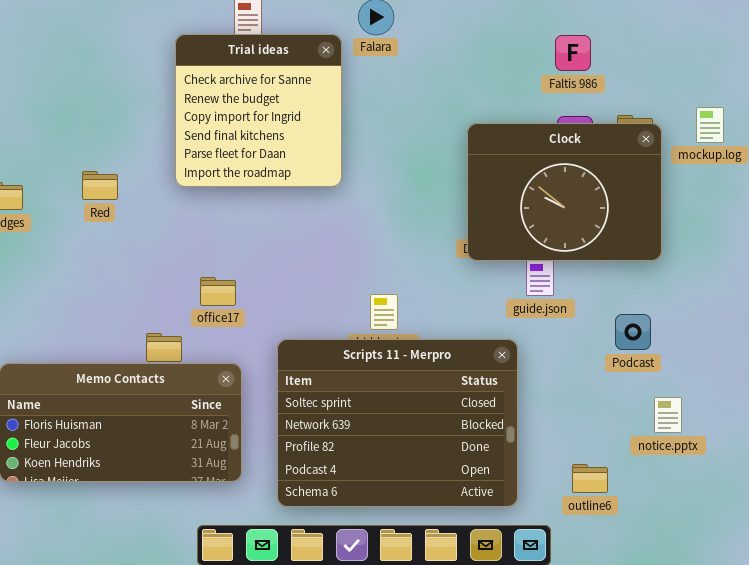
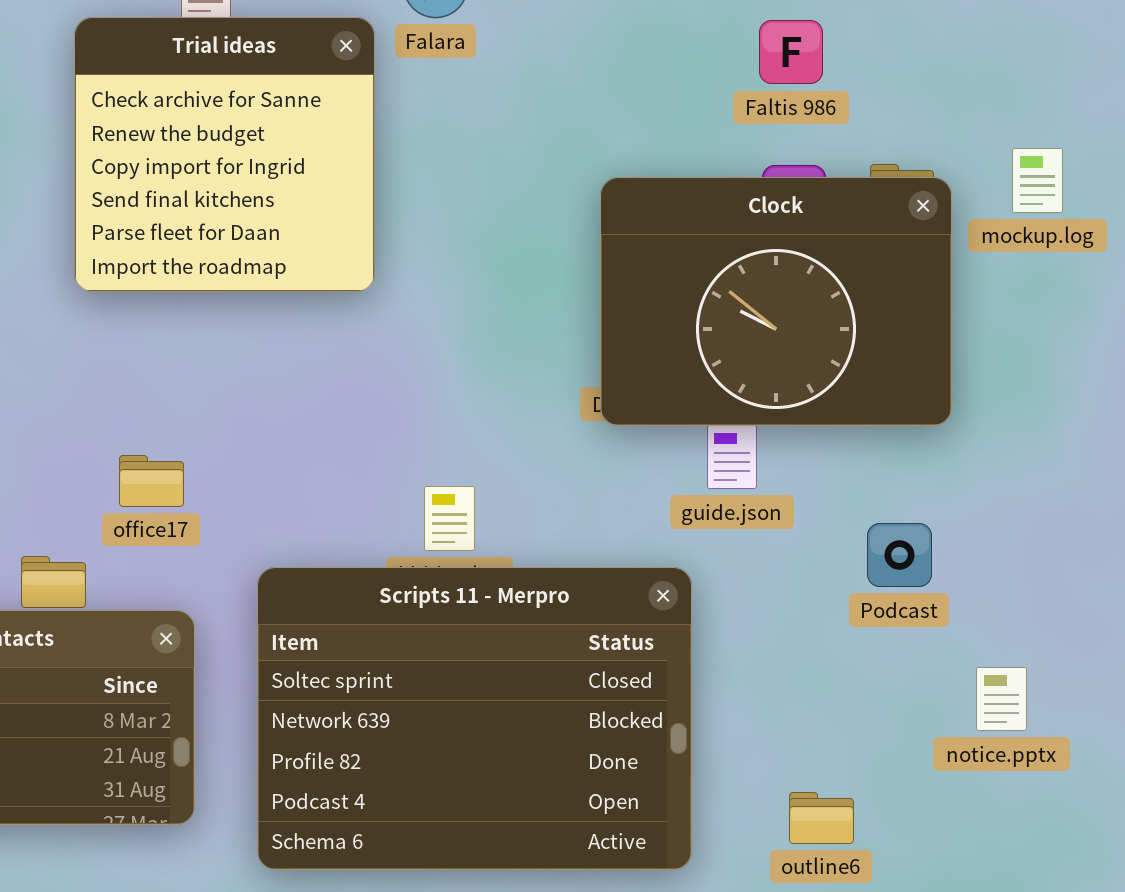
notice.pptx: [654,397,682,433] -> [976,667,1027,731], moved

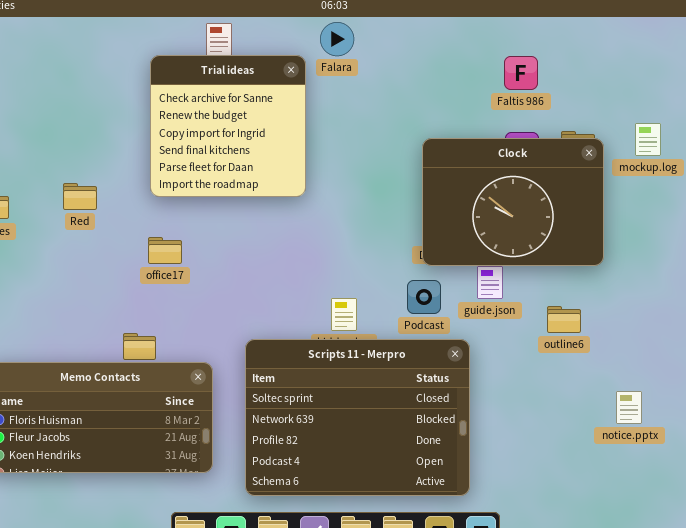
office17: [119,455,184,507] -> [148,237,182,264], moved
Podcast: [867,523,932,587] -> [407,280,441,314], moved
outline6: [789,792,854,844] -> [547,306,581,333], moved

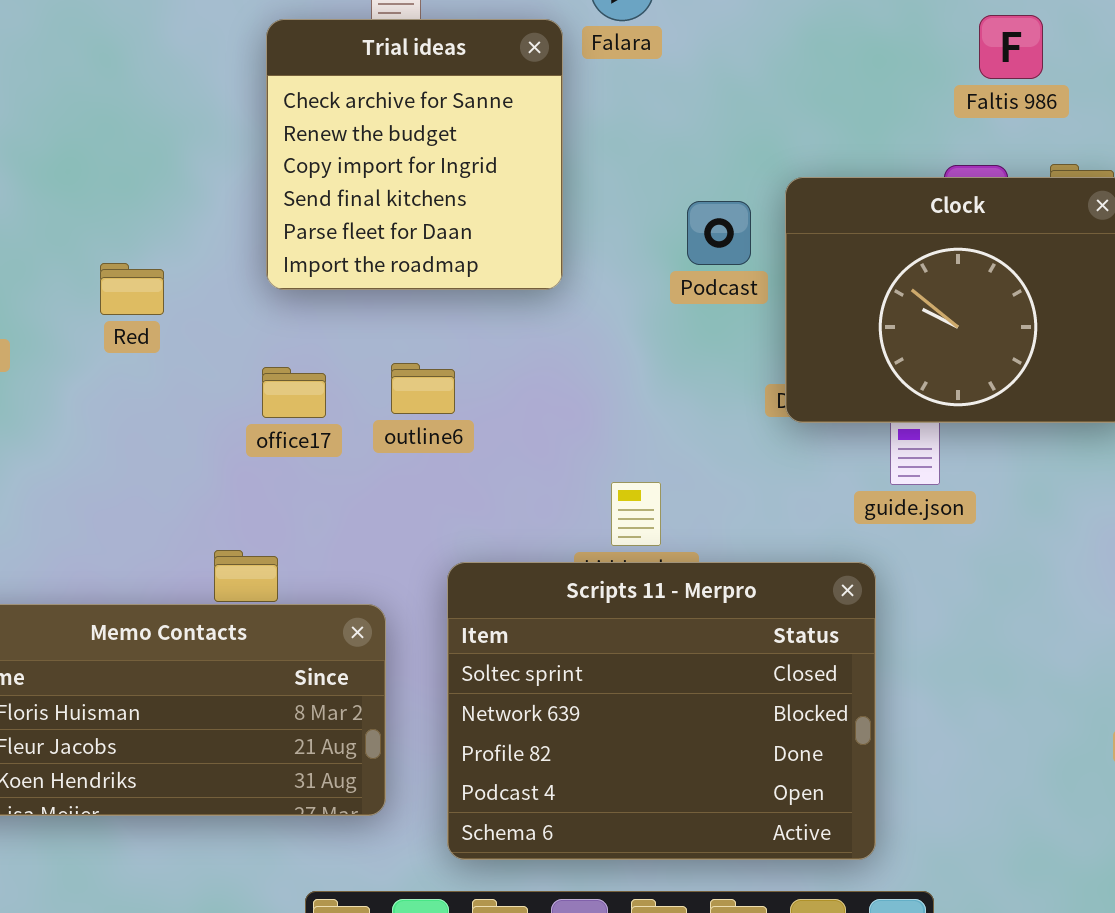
Faltis 986: [504,56,538,90] -> [979,15,1043,79], moved
Podcast: [407,280,441,314] -> [687,201,751,265], moved
outline6: [547,306,581,333] -> [391,363,455,414], moved

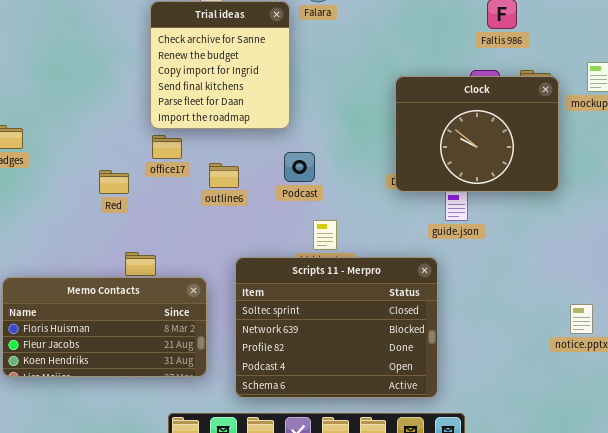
Podcast: [687,201,751,265] -> [284,152,315,182], moved
Red: [100,263,164,315] -> [99,170,129,194], moved
office17: [262,367,326,418] -> [152,135,182,159], moved

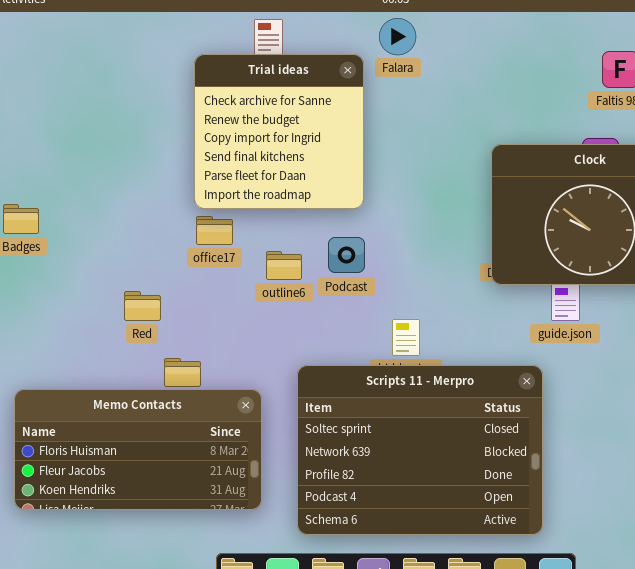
Podcast: [284,152,315,182] -> [328,237,365,273], moved
Red: [99,170,129,194] -> [124,291,161,321], moved

